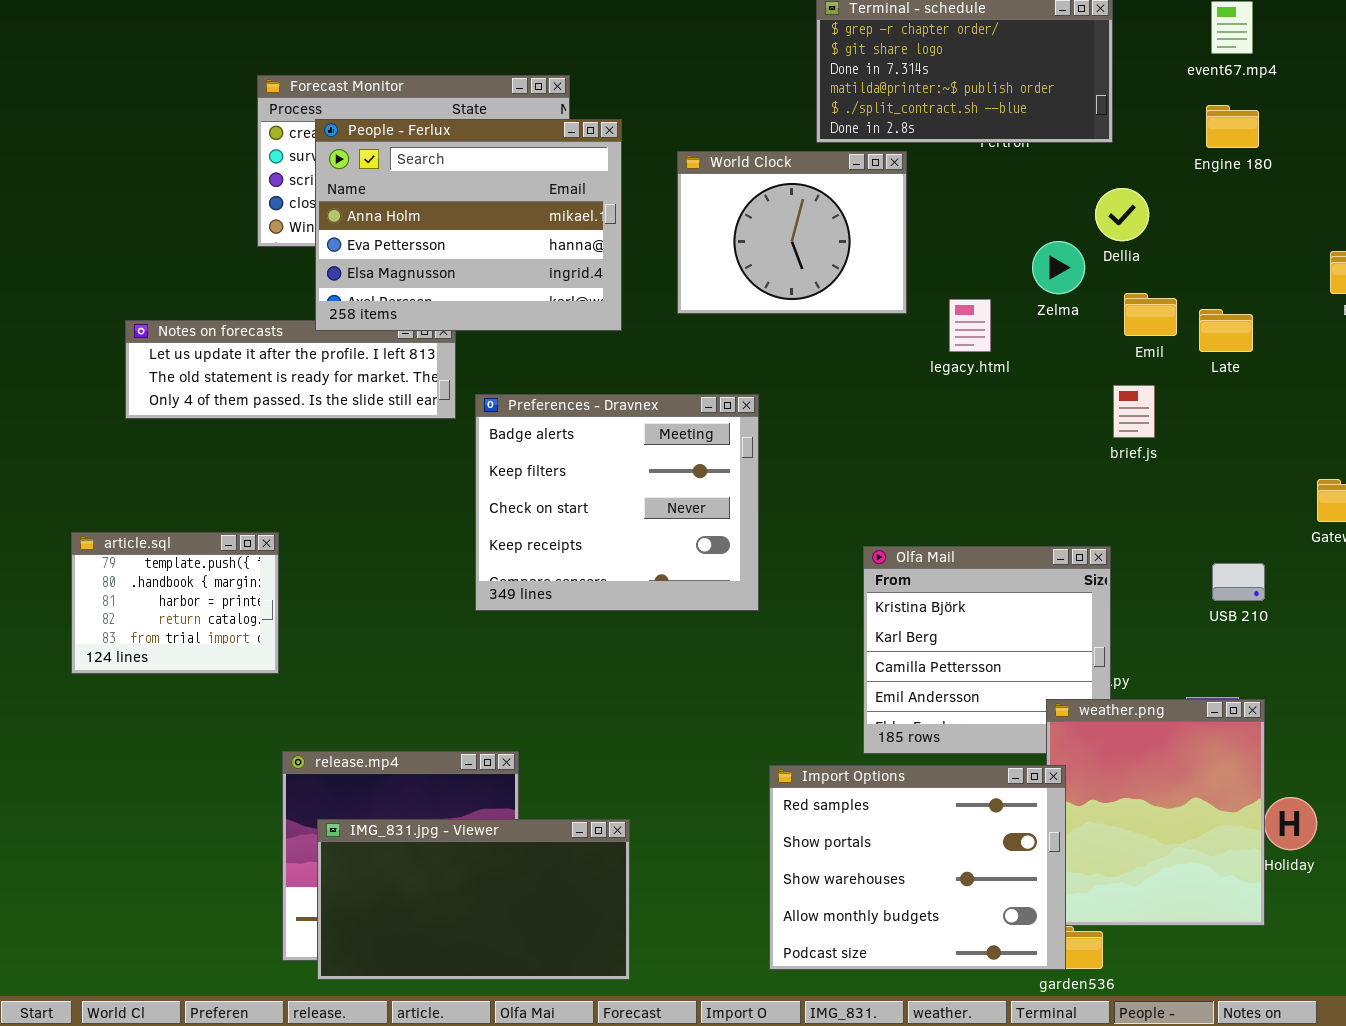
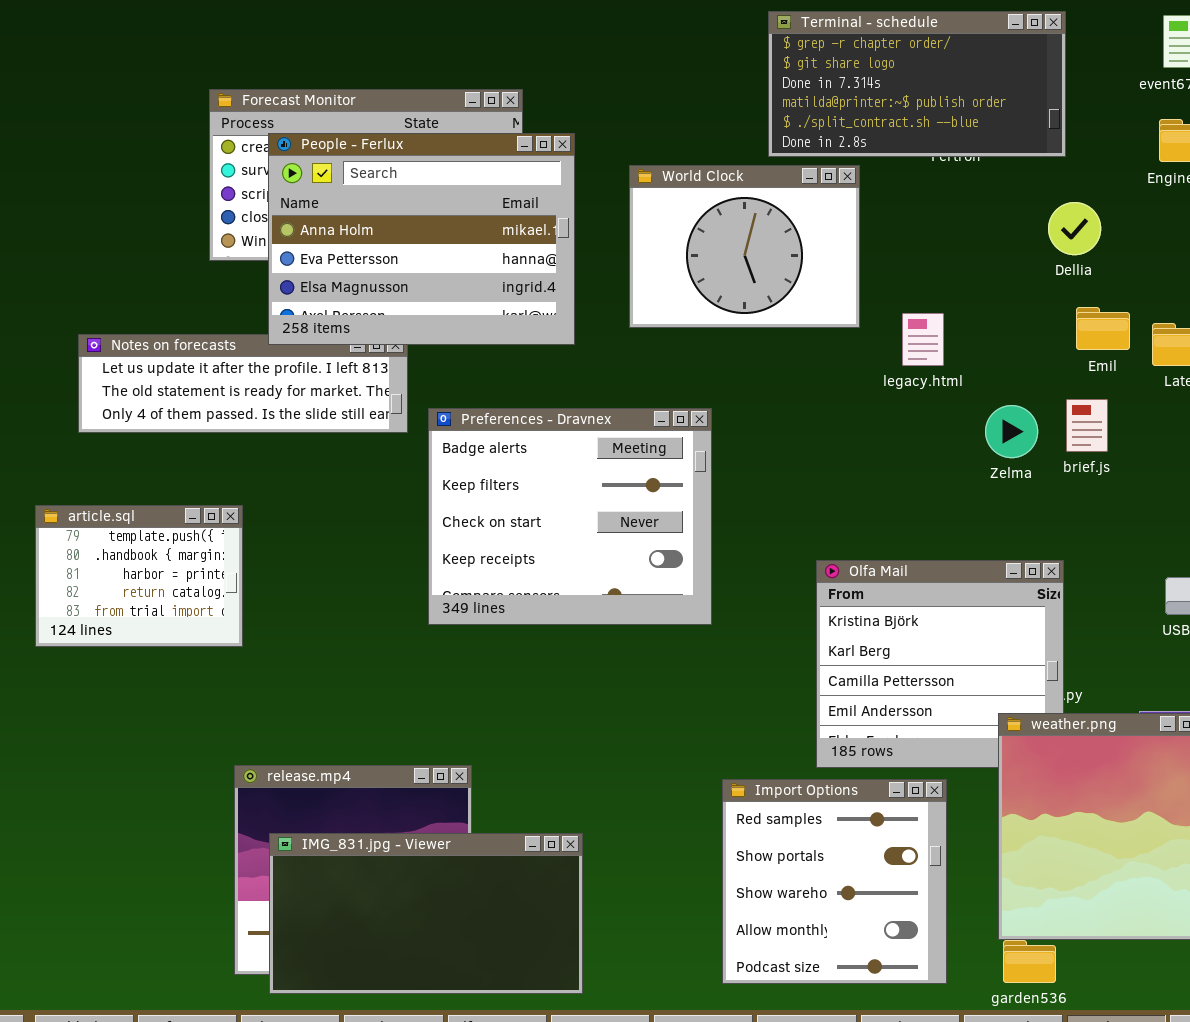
Zelma: [1032,241,1085,294] -> [985,405,1038,458], moved
article.sql: [71,532,279,674] -> [35,505,243,647], moved
Import Options: [769,765,1066,970] -> [722,779,947,984], resized

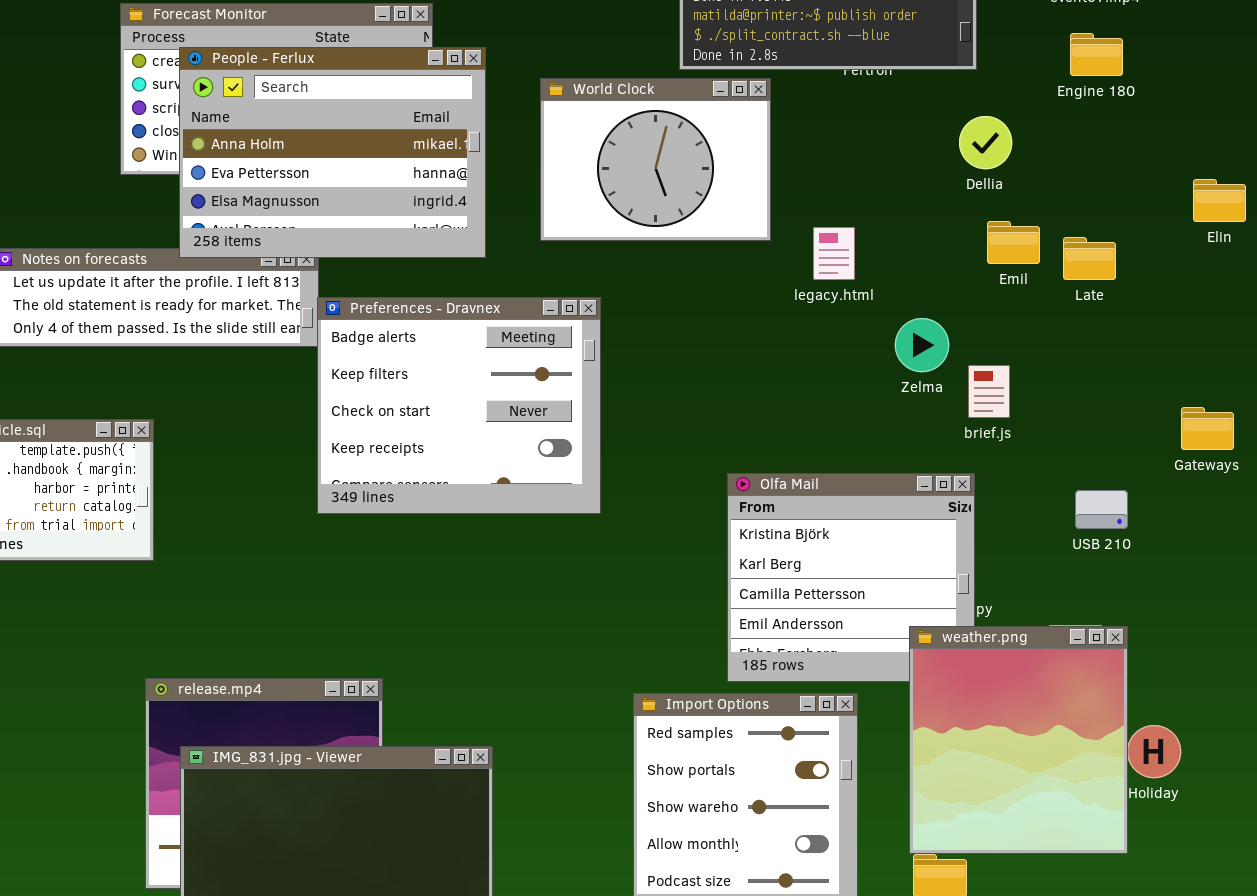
brief.js: [1066,399,1108,452] -> [968,365,1010,418], moved
Preferences - Dravnex: [428,408,712,625] -> [317,297,601,514], moved

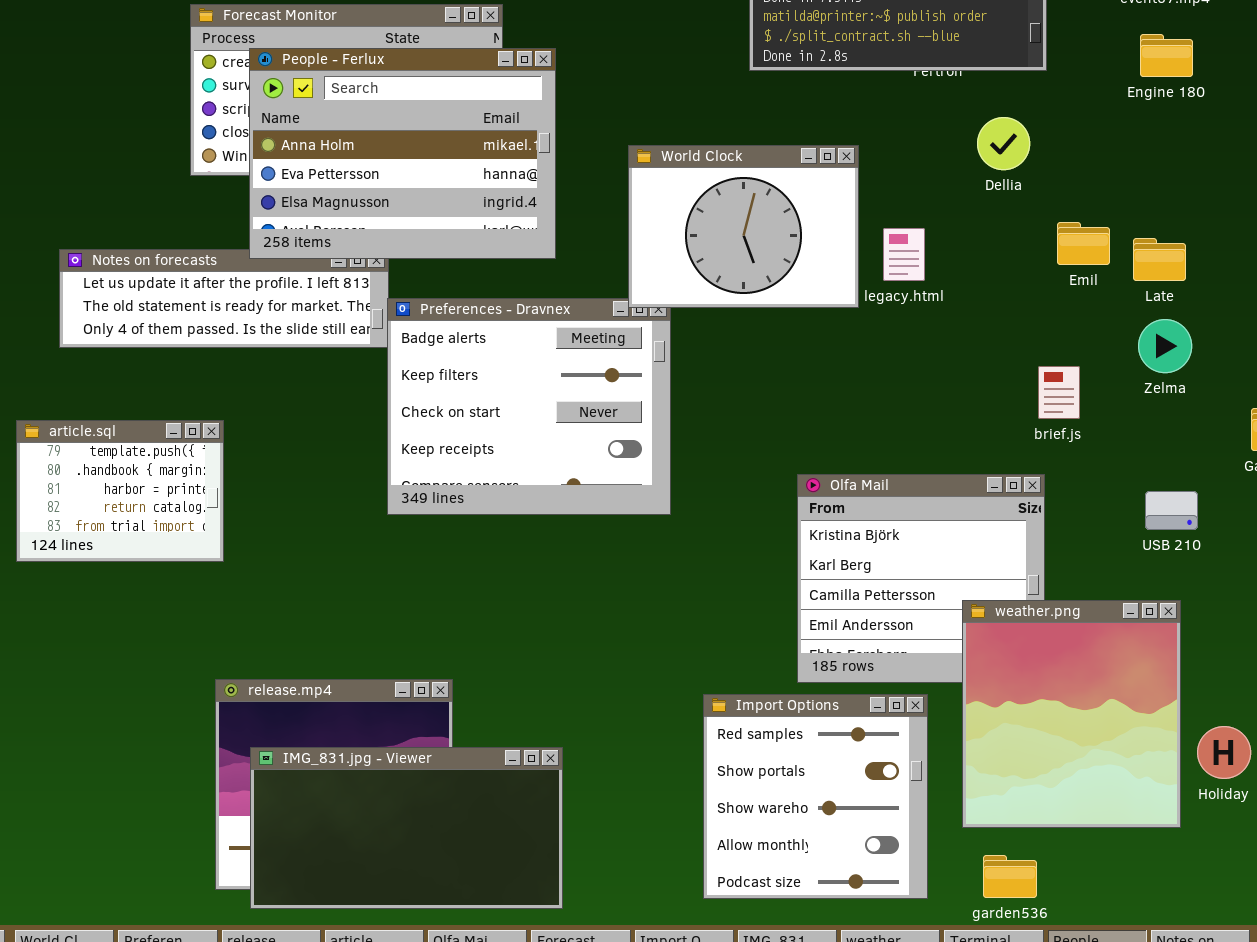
World Clock: [540,78,771,241] -> [628,145,859,308], moved
Dellia: [959,116,1012,169] -> [977,117,1030,170], moved
Zelma: [895,318,949,372] -> [1138,319,1192,373], moved
weather.png: [909,626,1128,854] -> [962,600,1181,828], moved

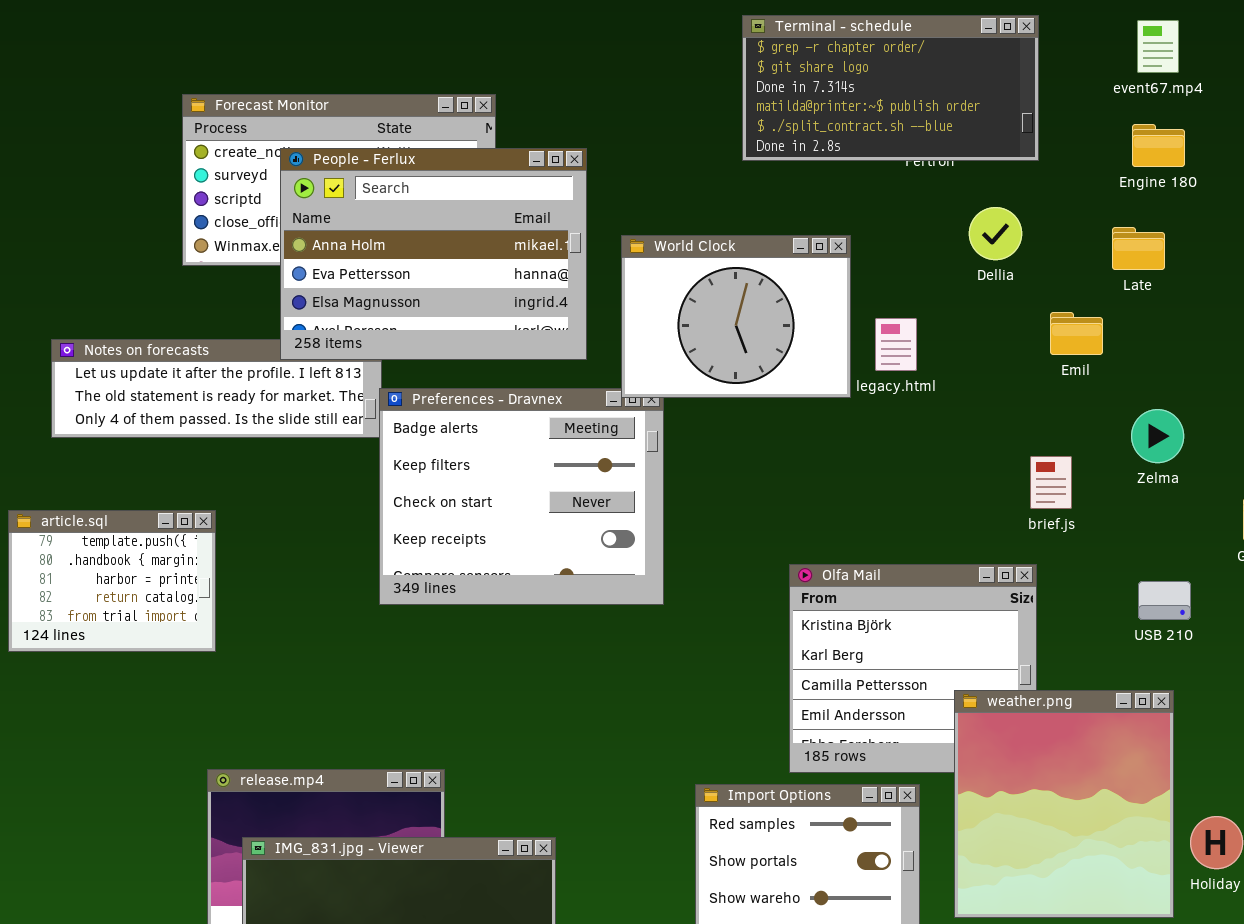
People - Ferlux: [249,48,556,259] -> [280,148,587,360], moved
Late: [1133,238,1186,281] -> [1112,227,1165,270], moved

